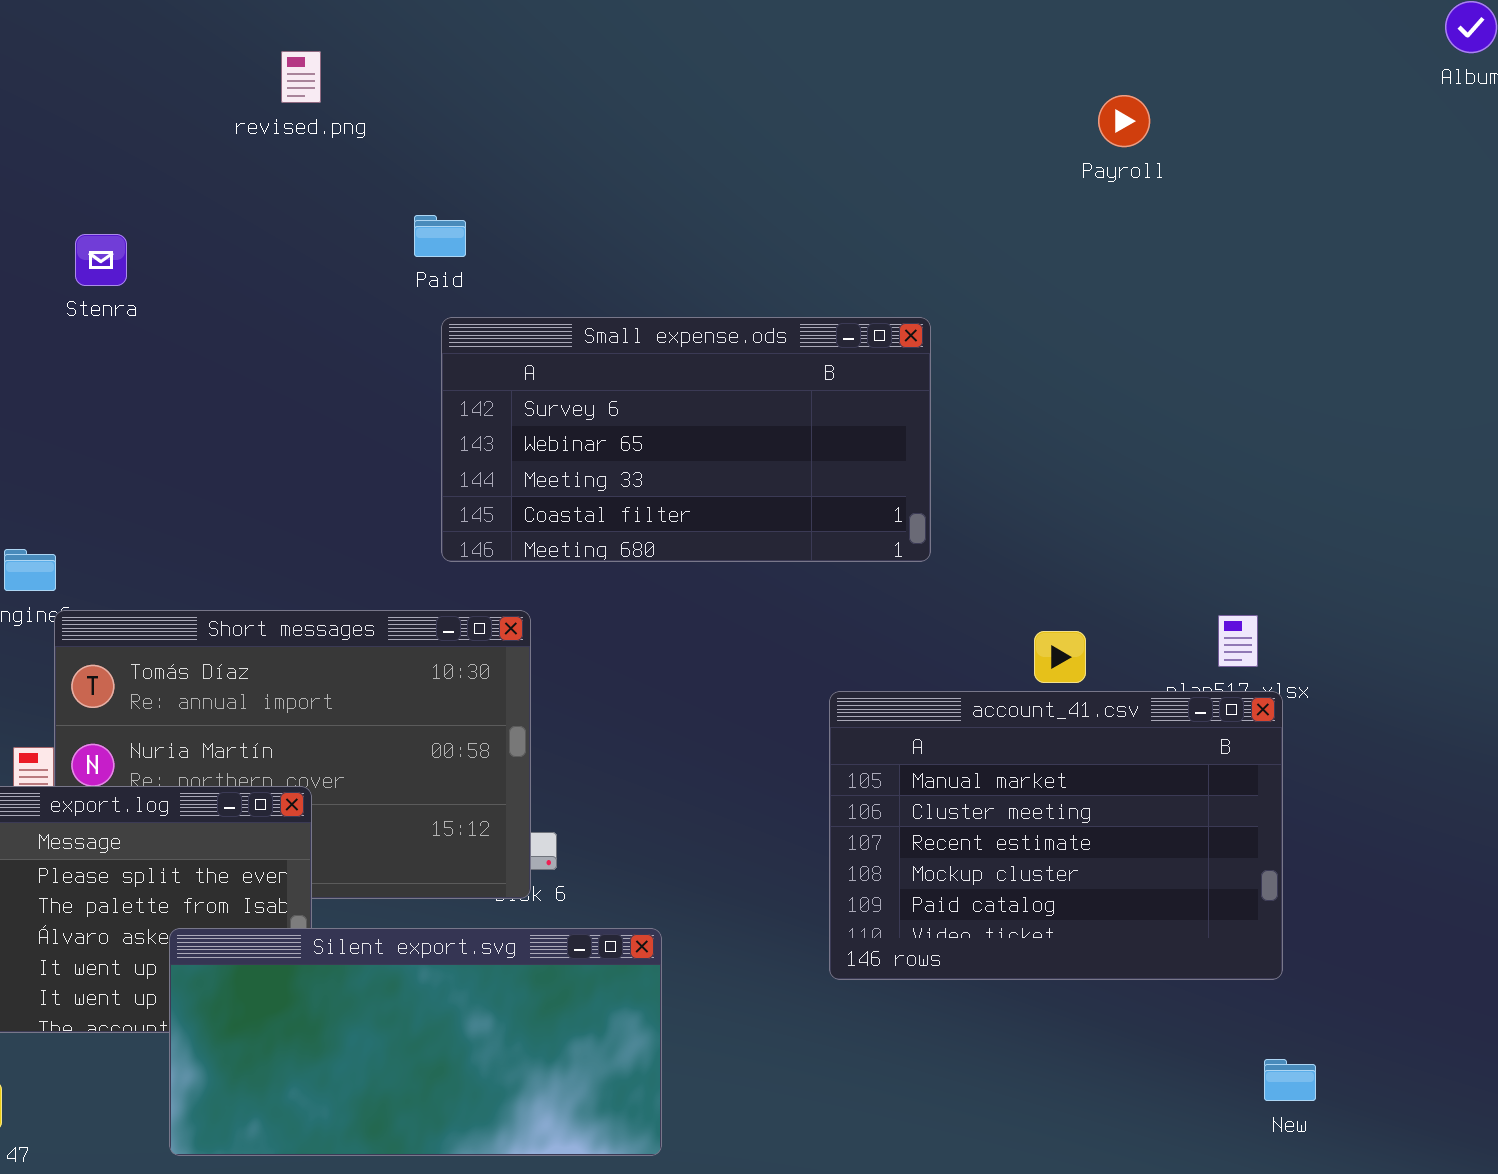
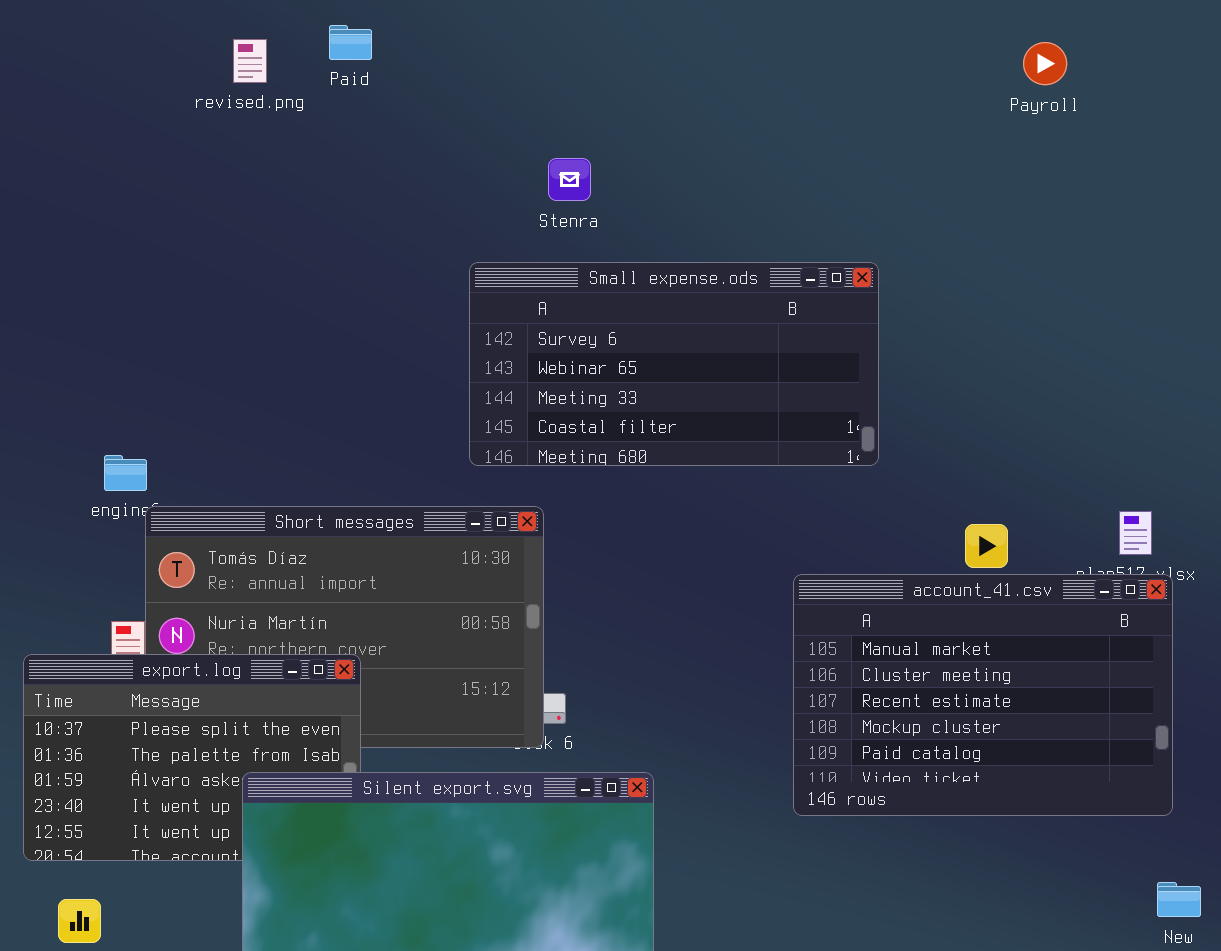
revised.png: [281,51,321,103] -> [233,39,267,83], moved
Payroll: [1098,95,1150,147] -> [1023,42,1067,85], moved
Paid: [414,215,466,257] -> [329,25,372,60], moved
Stenra: [75,234,127,286] -> [548,158,591,201], moved

